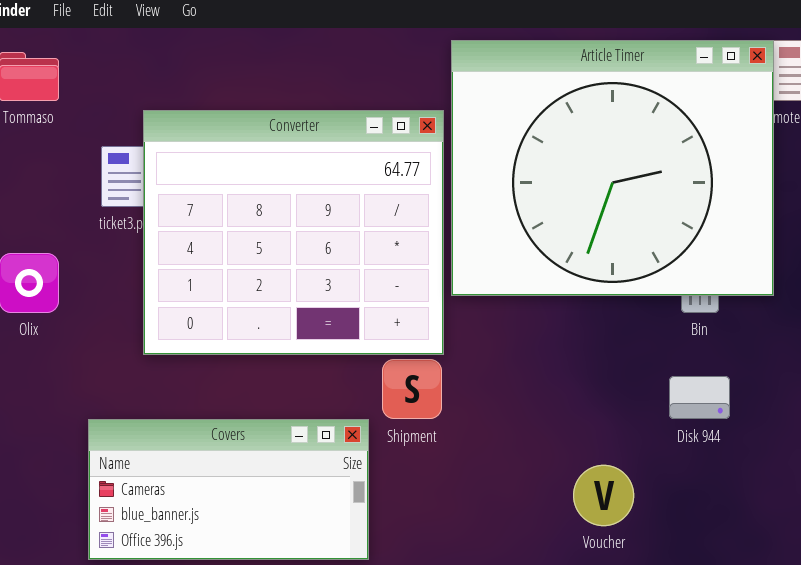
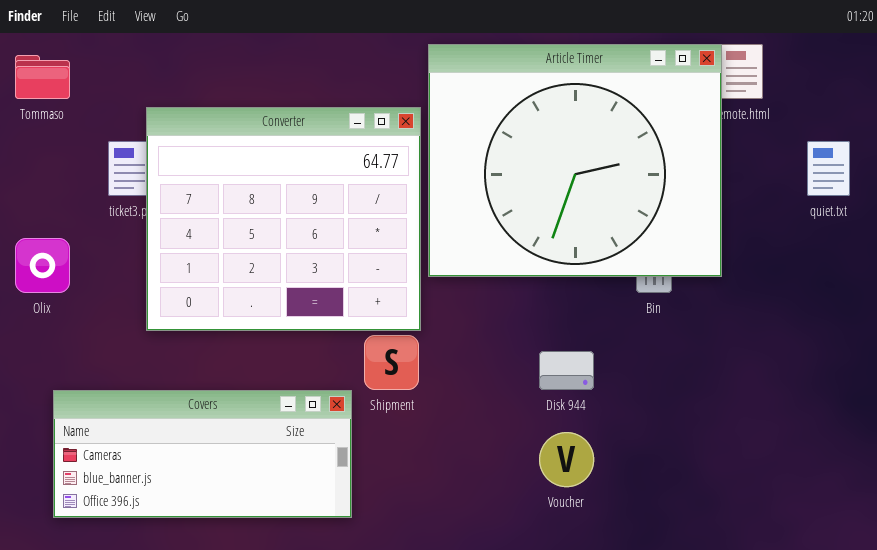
Disk 944: [669,376,730,419] -> [539,351,594,390], moved
Covers: [88,419,369,560] -> [53,390,352,518], resized

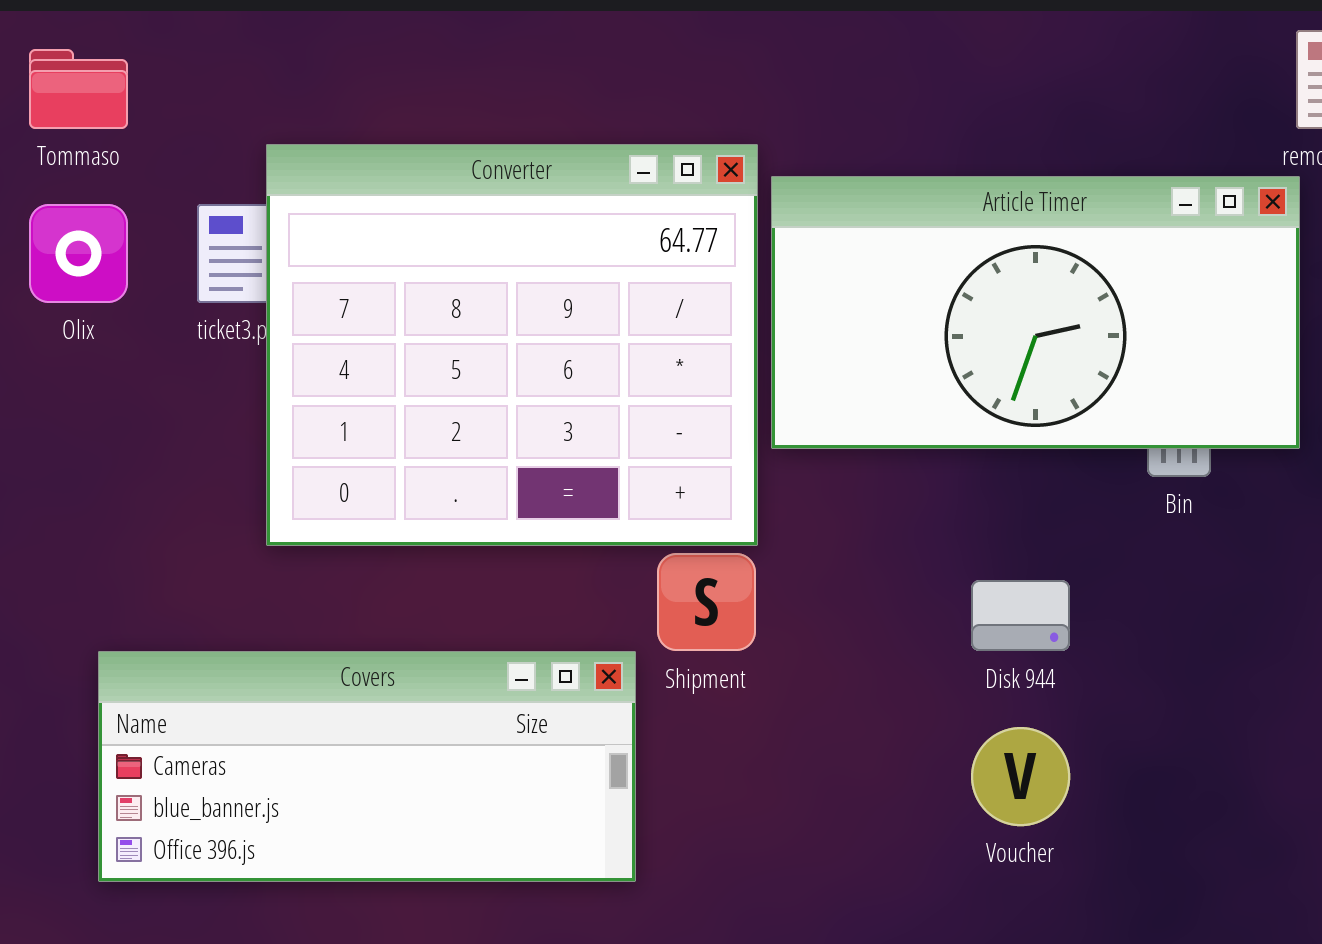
Article Timer: [428,44,722,277] -> [771,176,1300,449], resized
Olix: [15,238,70,293] -> [29,204,128,303], moved

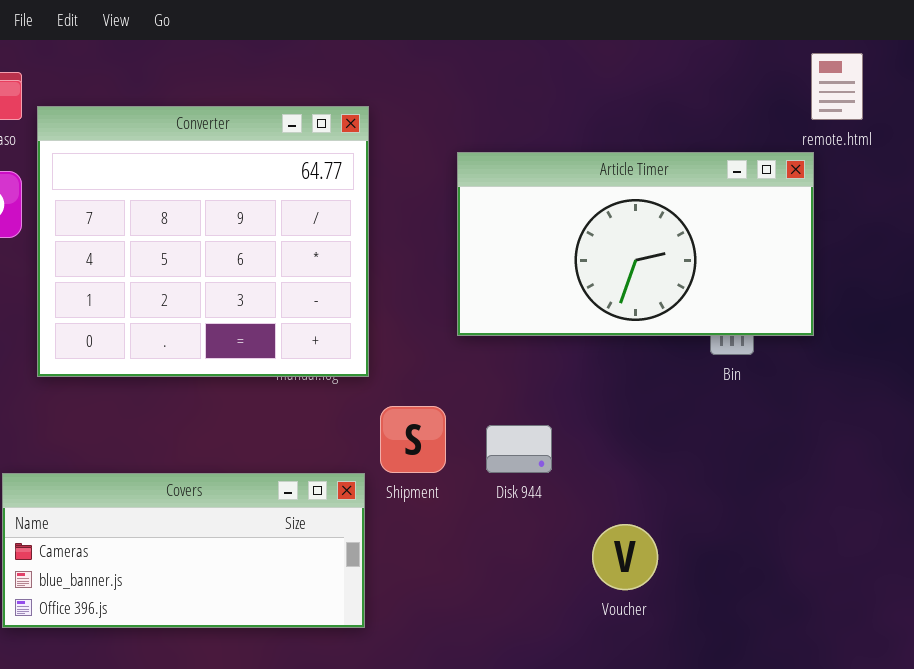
Converter: [266,144,758,546] -> [37,106,369,377], moved
Disk 944: [971,580,1070,651] -> [486,425,552,473], moved

